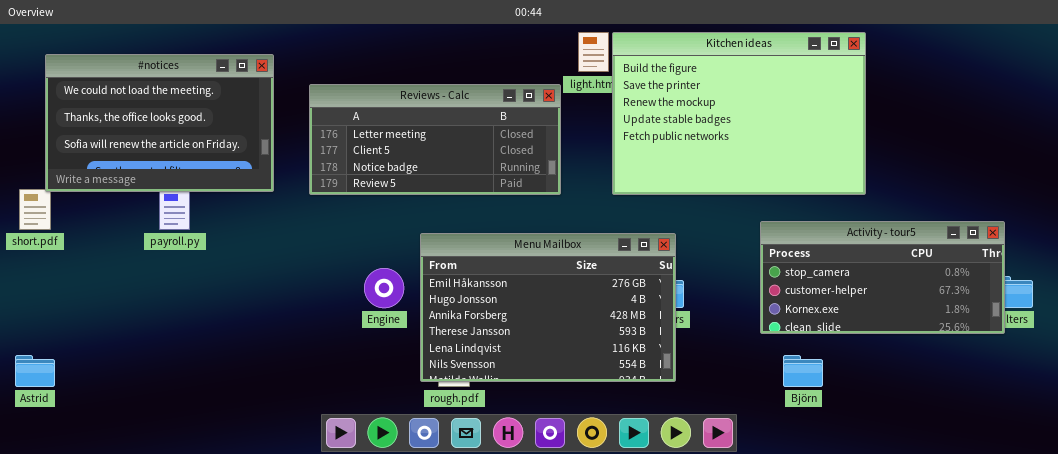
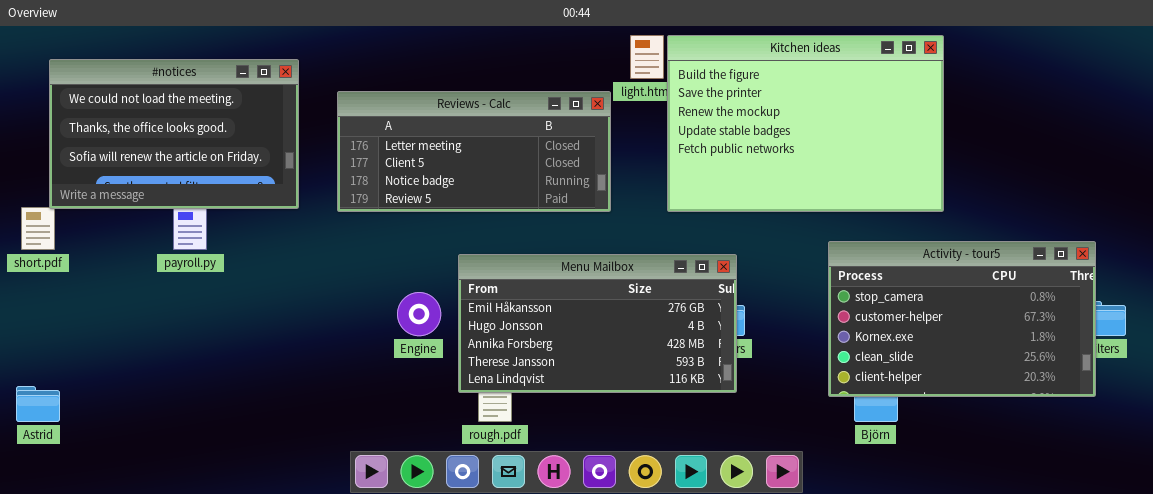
Activity - tour5: [760,221,1005,334] -> [828,241,1096,397], resized
Menu Mailbox: [420,233,676,382] -> [458,254,737,393], resized

